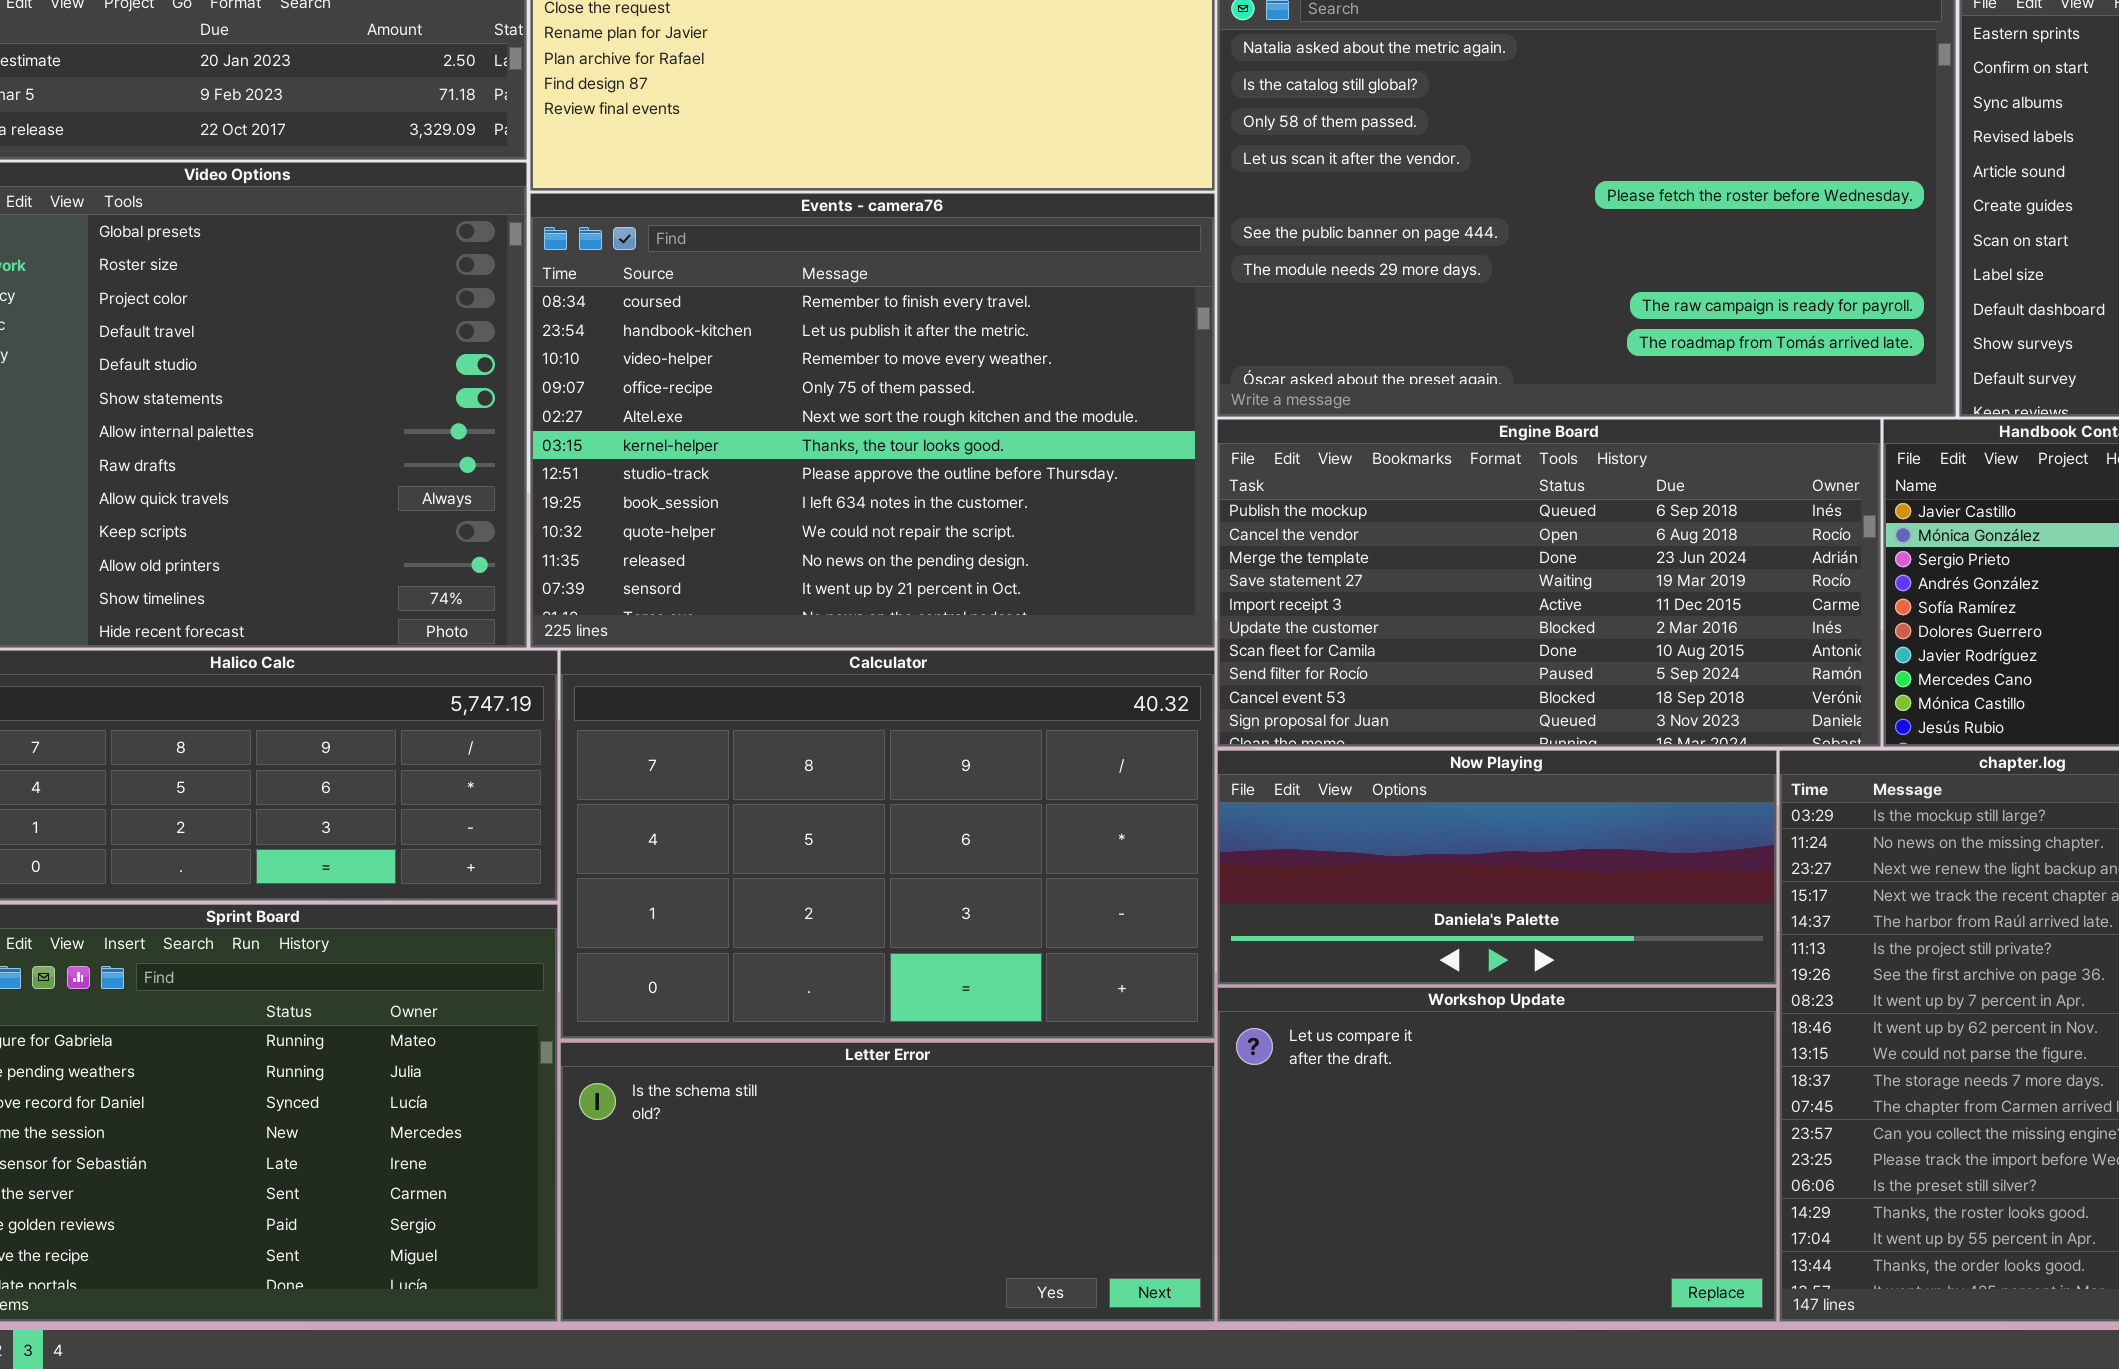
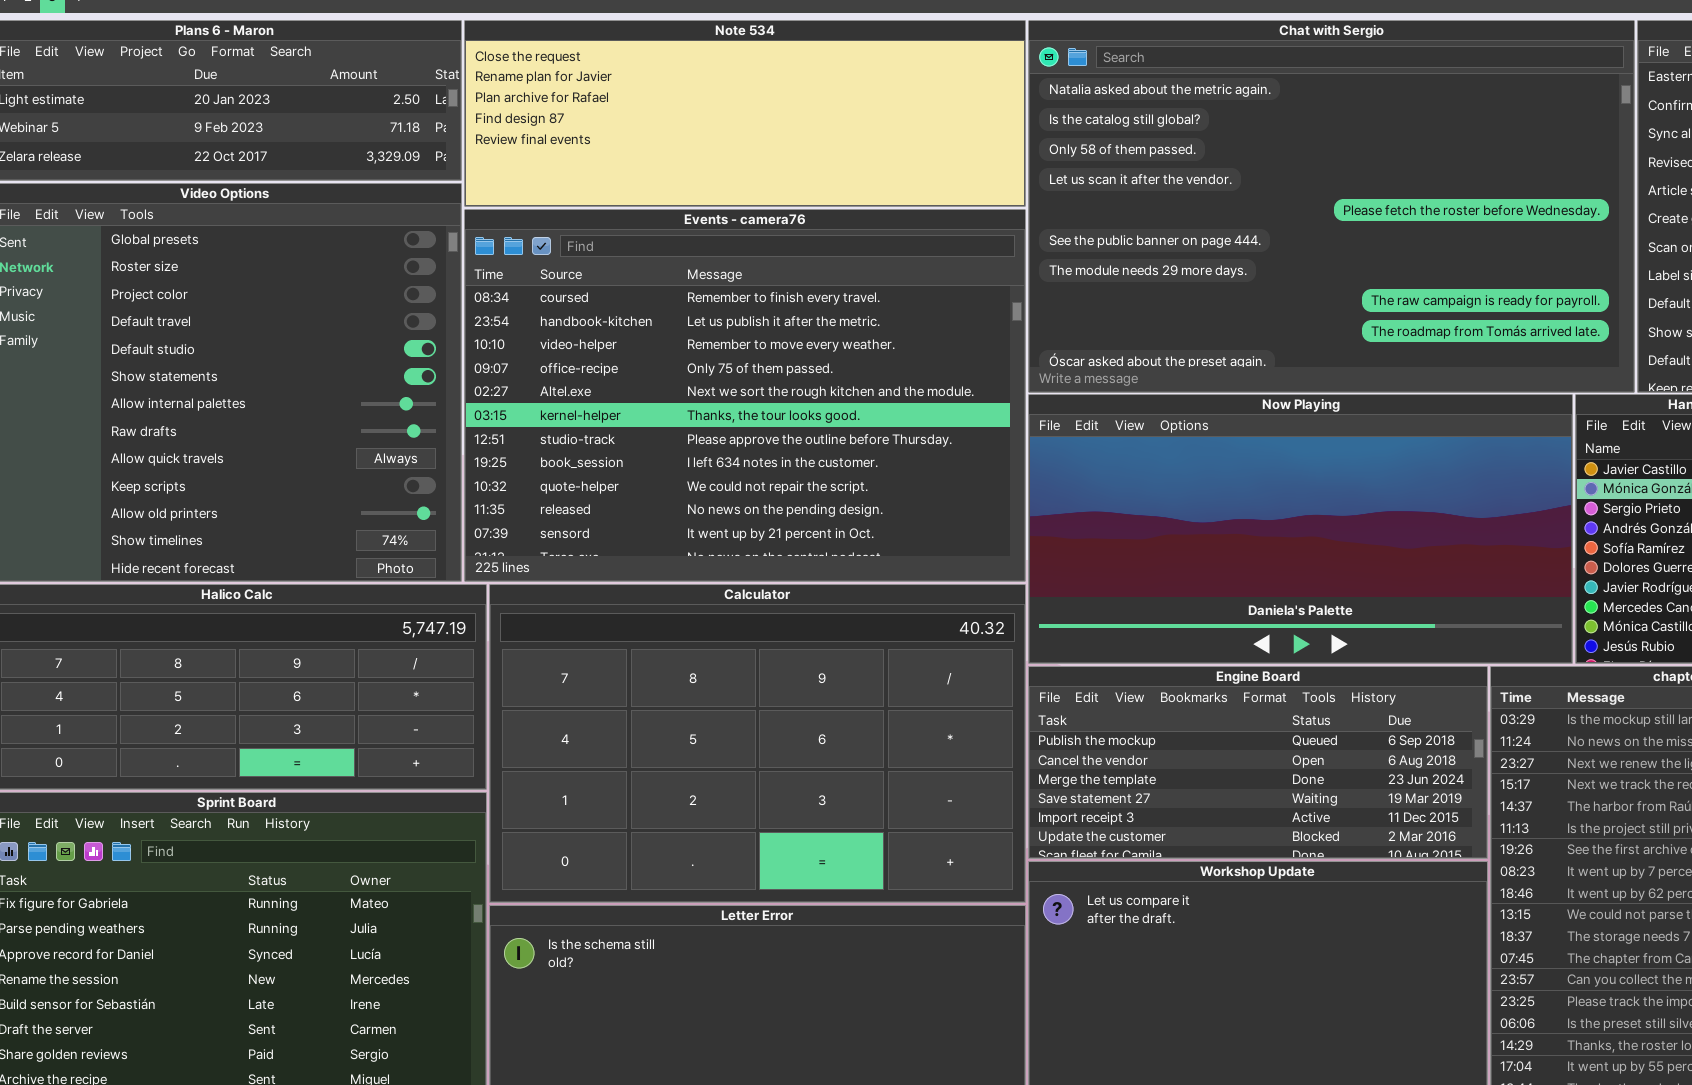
Engine Board: [1217,419,1881,747] -> [1028,666,1488,859], moved, resized
Now Playing: [1217,750,1777,985] -> [1028,394,1573,664], moved, resized

